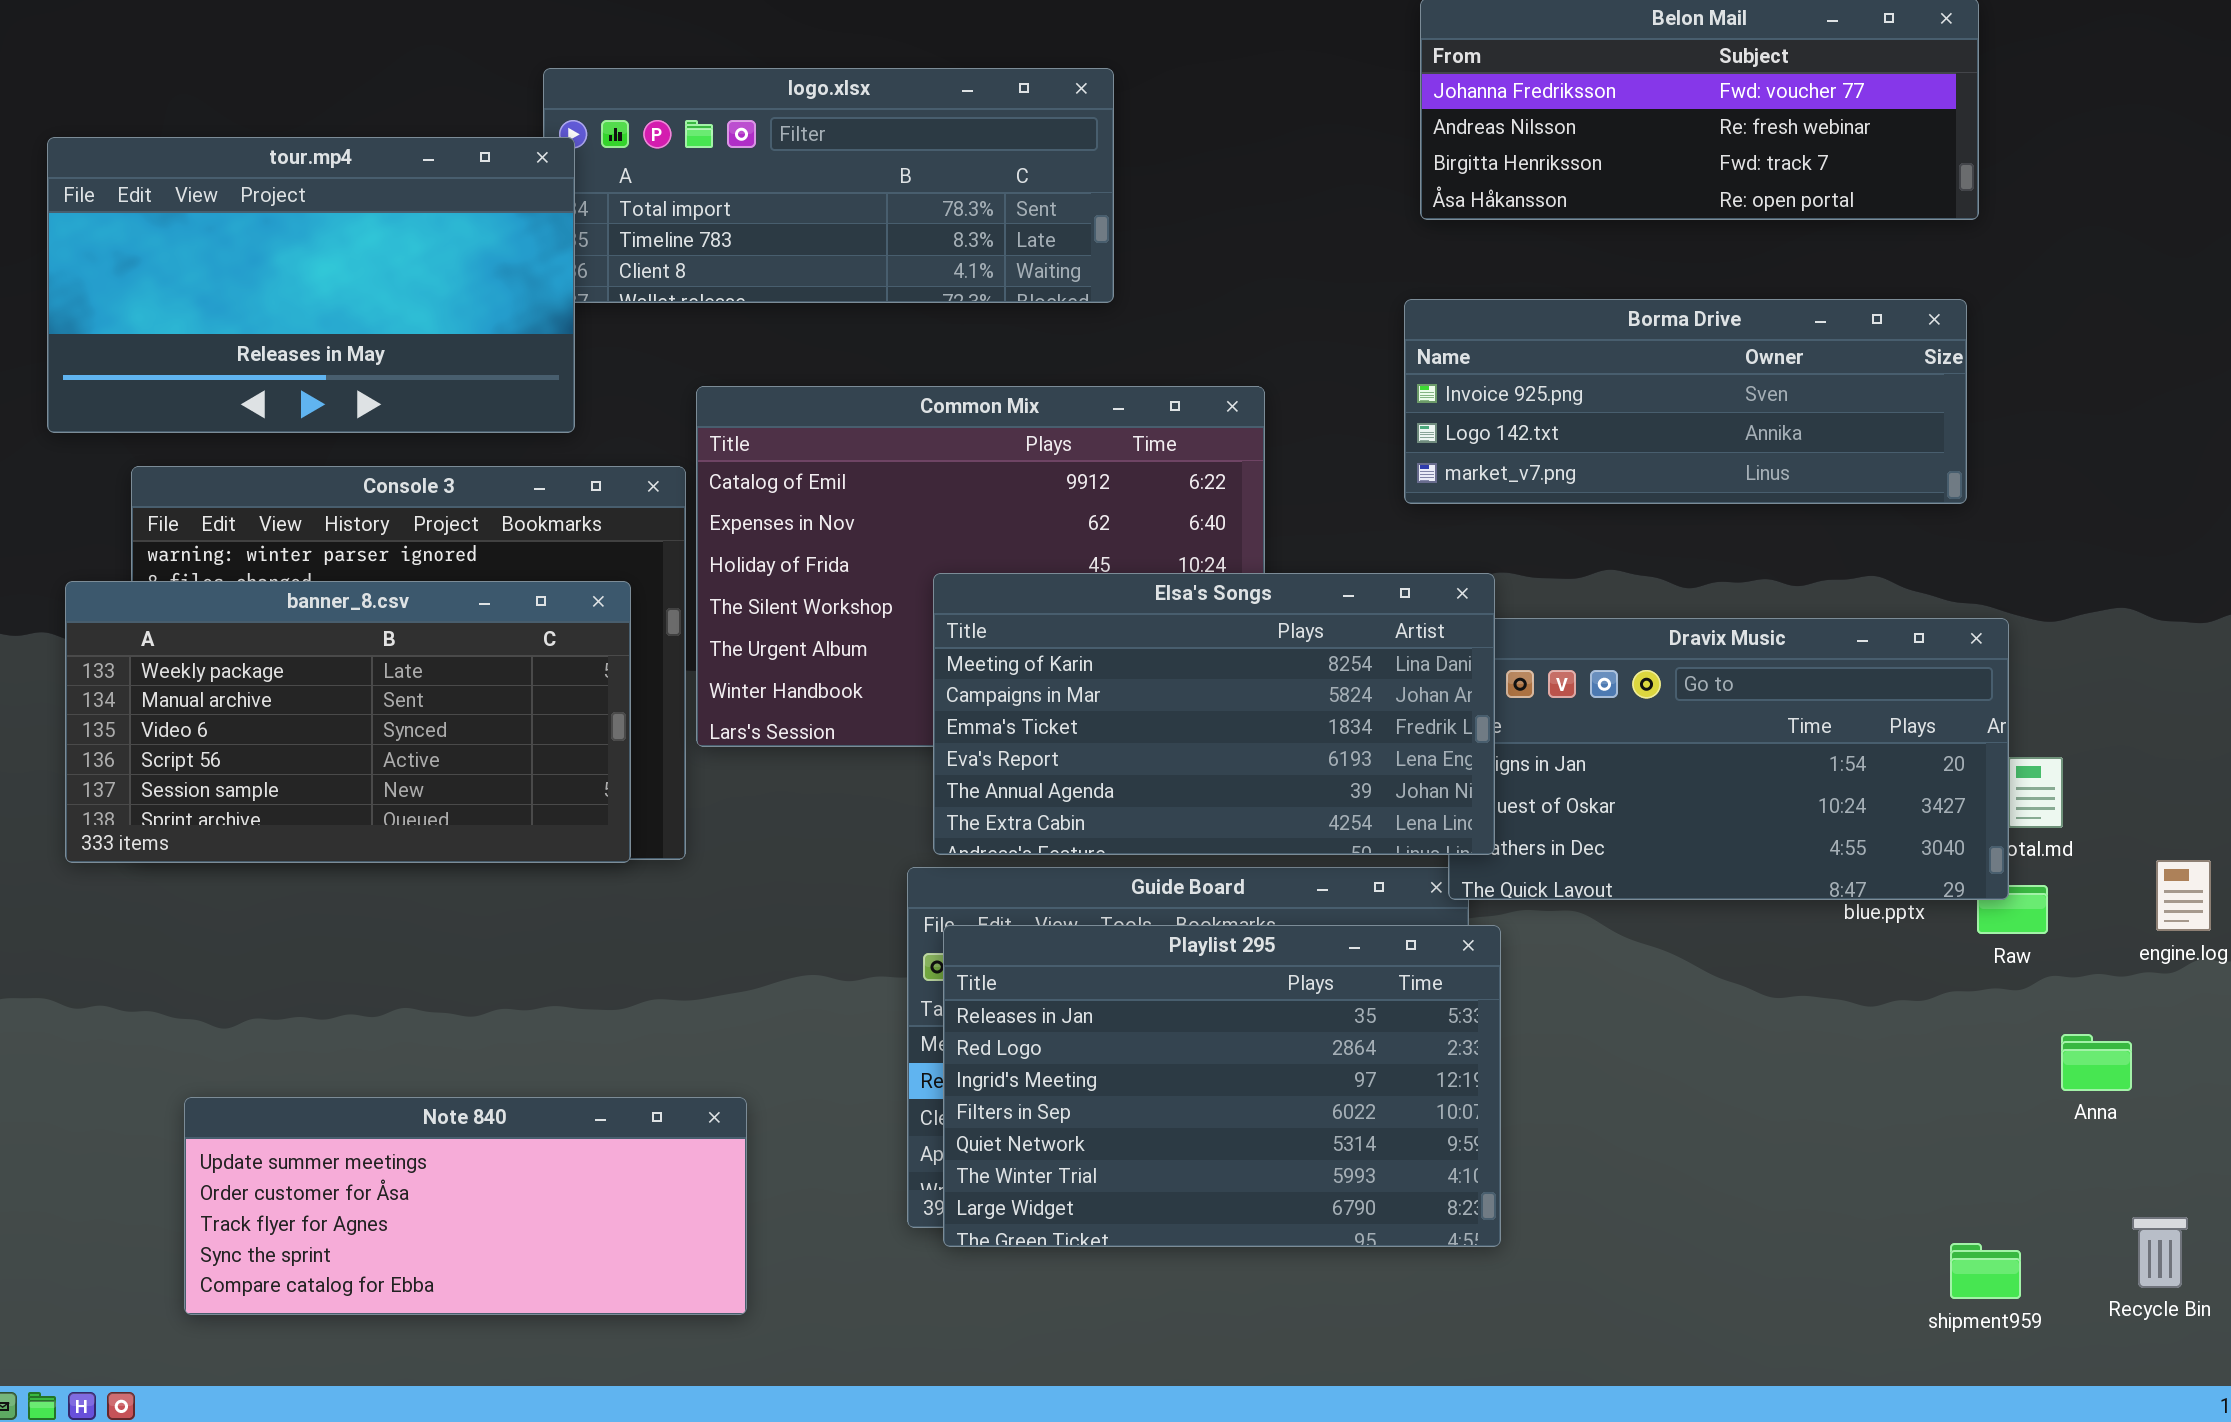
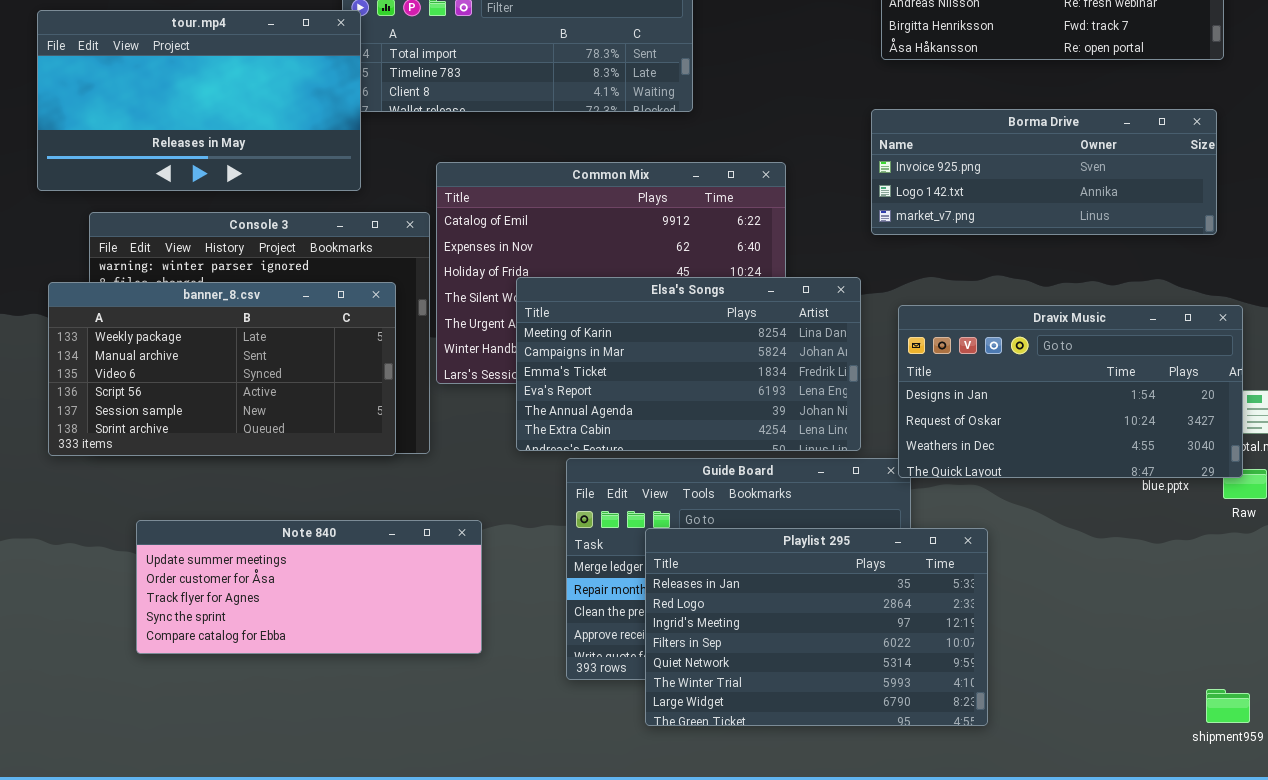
Elsa's Songs: [933,573,1495,855] -> [516,277,861,451], moved
Playlist 295: [943,925,1501,1247] -> [645,528,988,726], moved
Note 840: [184,1097,747,1315] -> [136,520,482,654], moved

